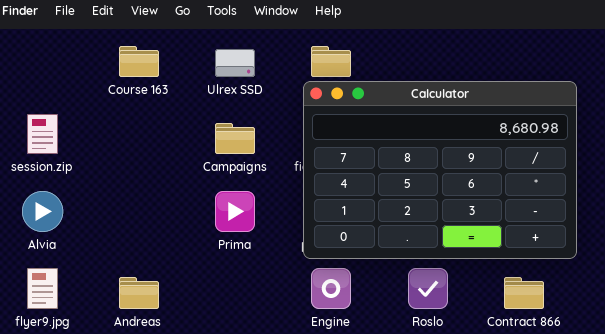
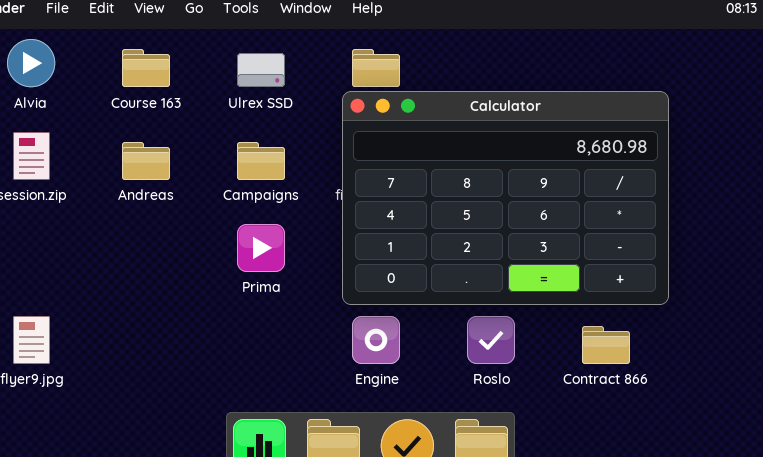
Alvia: [22,191,63,232] -> [7,39,55,87], moved
Andreas: [119,277,159,309] -> [122,142,170,180], moved

